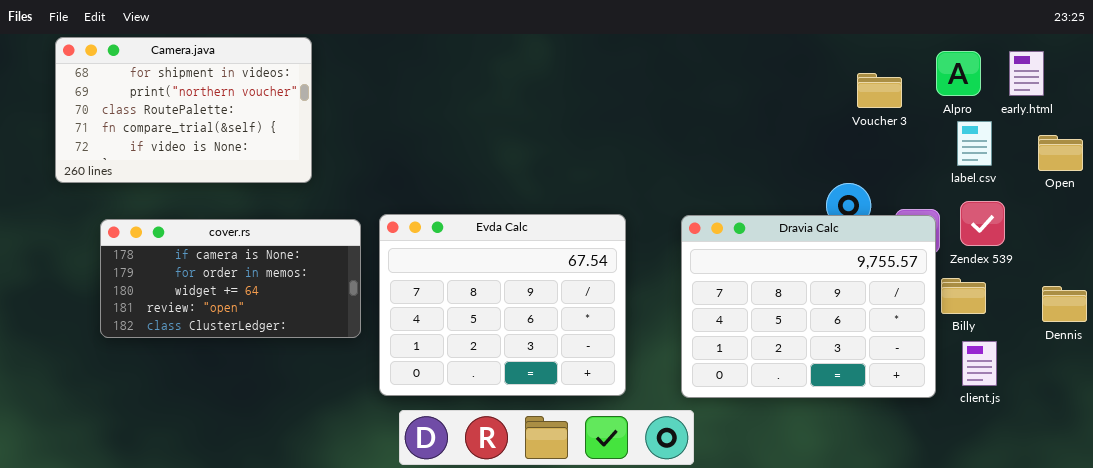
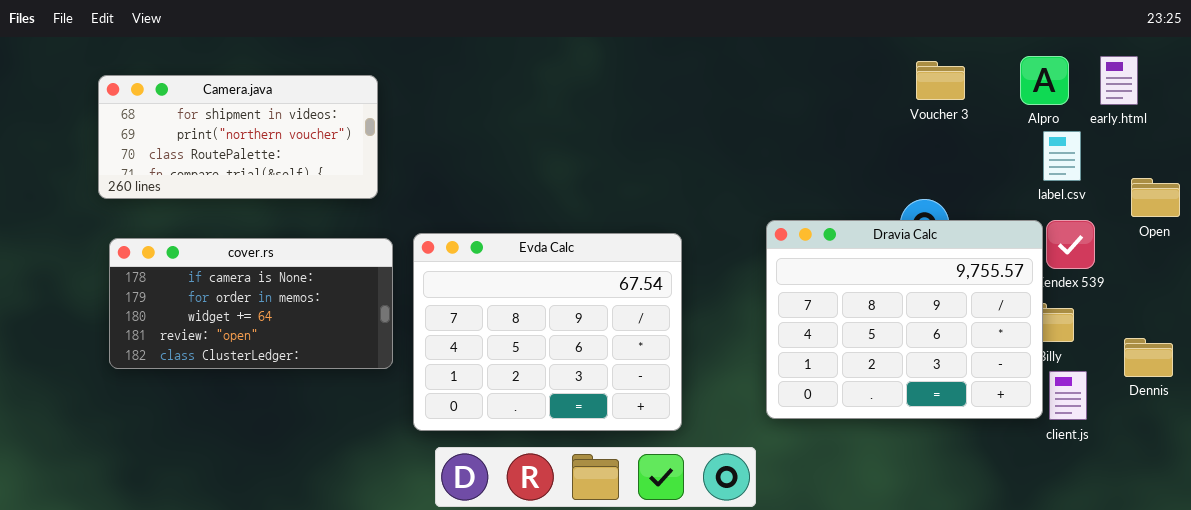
Camera.java: [55,37,312,183] -> [98,75,378,199], moved, resized
Voucher 3: [857,73,902,108] -> [916,61,965,100], moved
Open: [1038,135,1083,171] -> [1131,178,1180,217], moved
Dravia Calc: [681,215,936,398] -> [766,220,1043,419], moved
Dennis: [1042,286,1087,322] -> [1124,338,1173,377], moved

